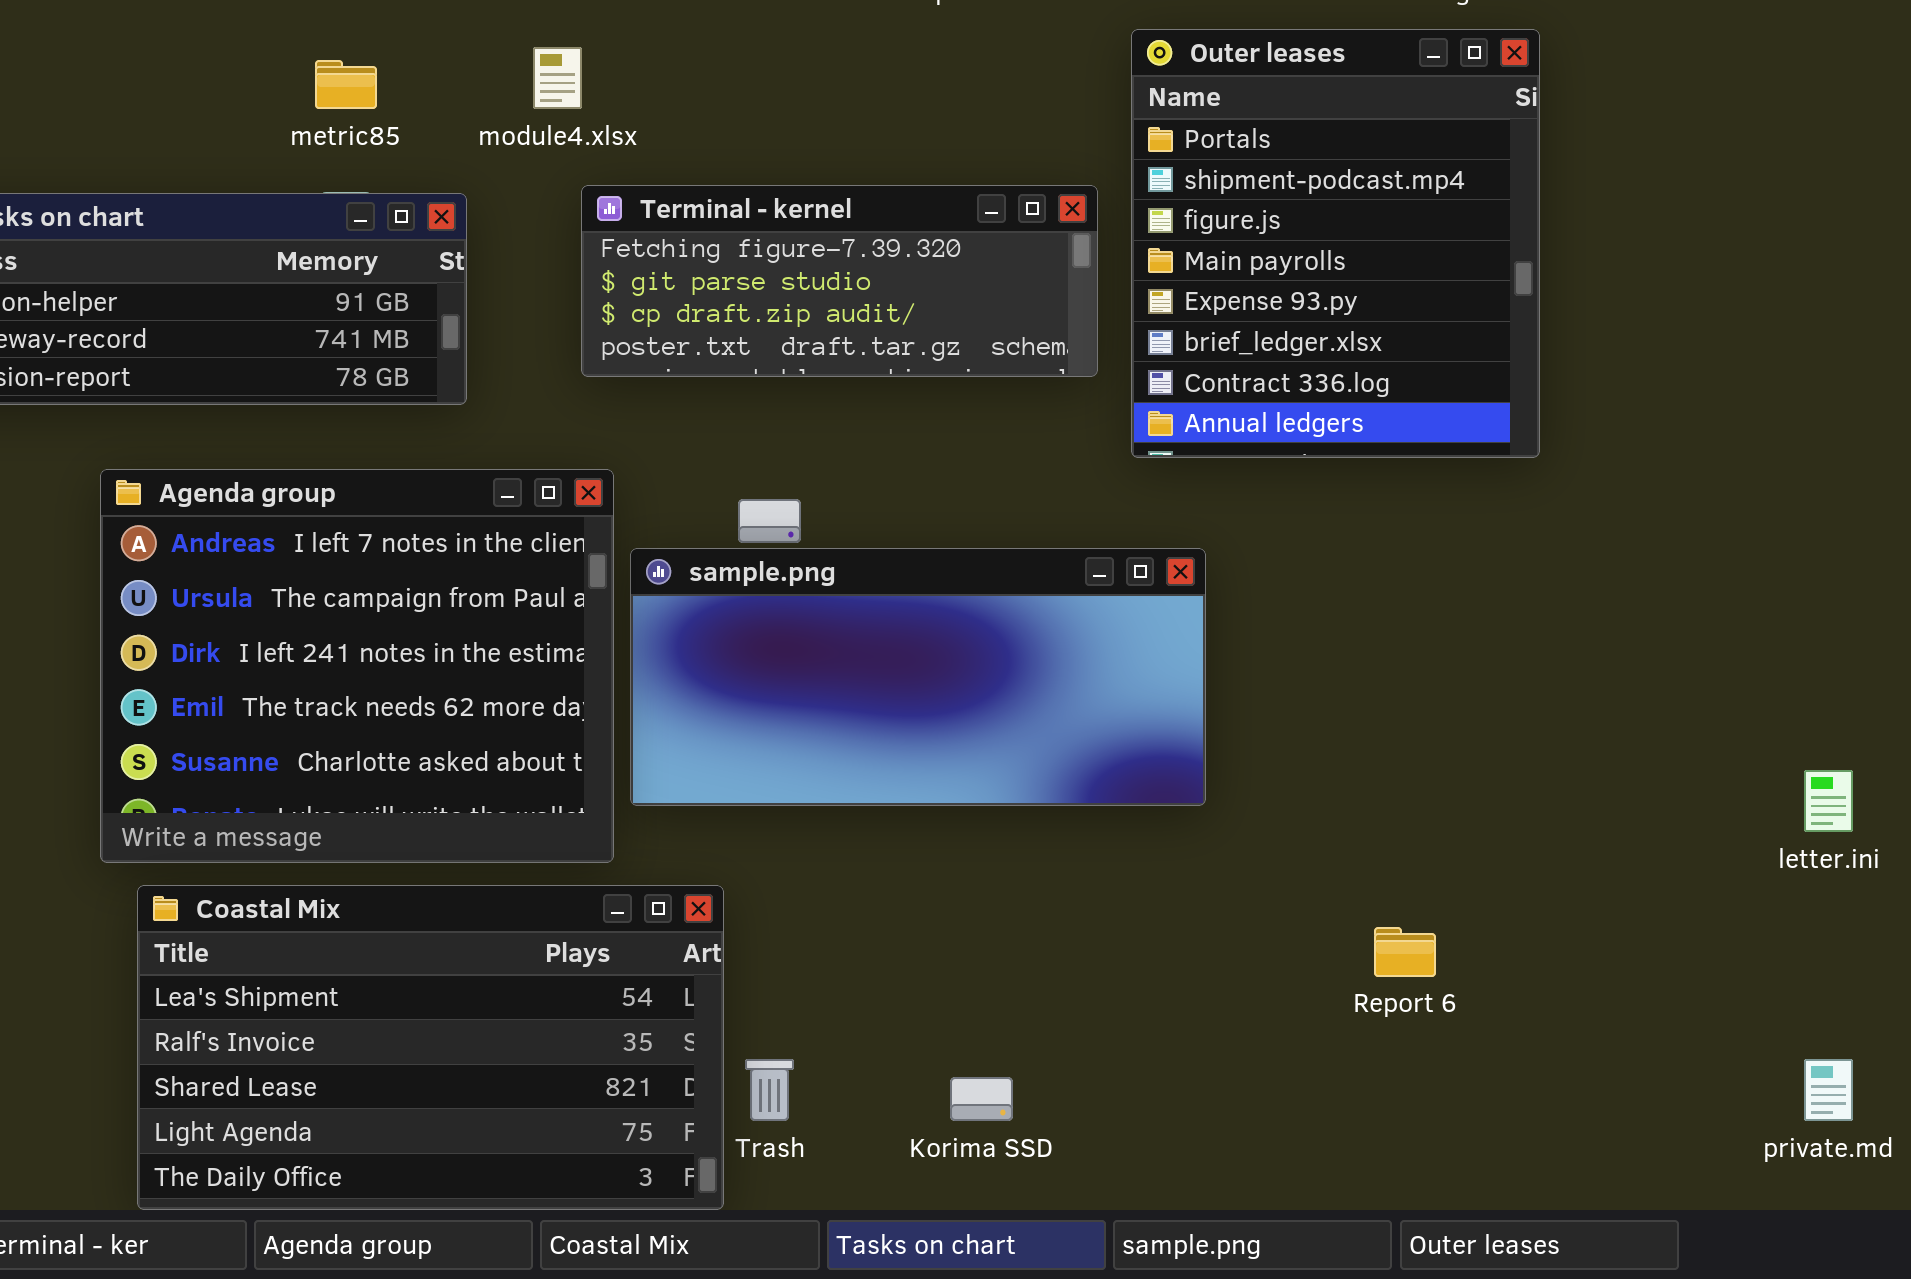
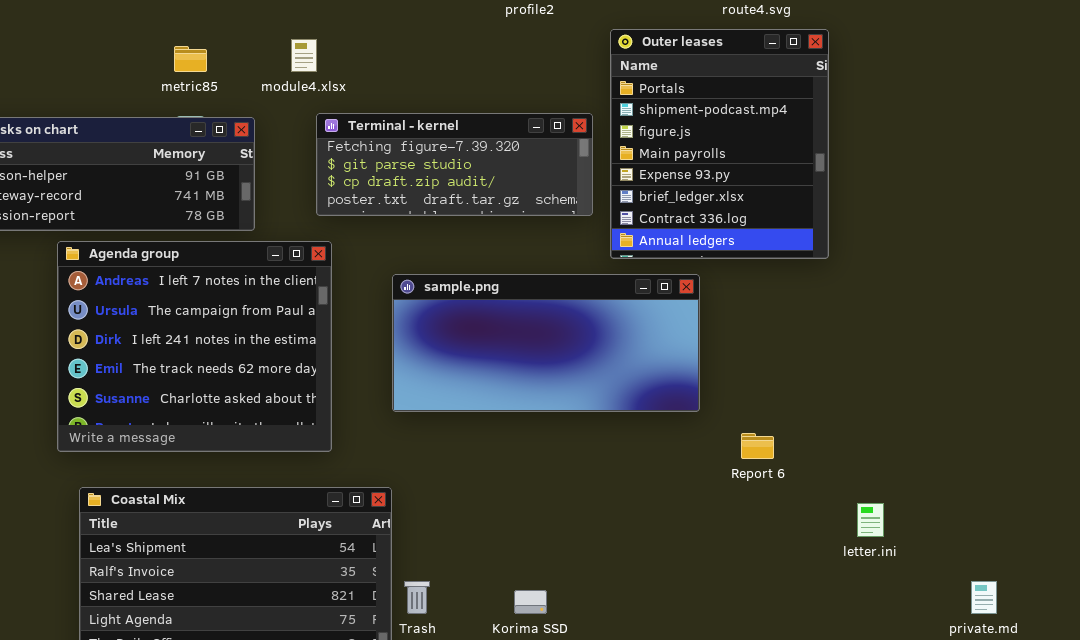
Agenda group: [100,469,614,863] -> [57,241,332,452], moved
sample.png: [630,548,1206,806] -> [392,274,700,412], moved
letter.ini: [1804,770,1853,832] -> [857,503,884,537], moved
Report 6: [1374,927,1436,977] -> [741,433,774,459], moved

